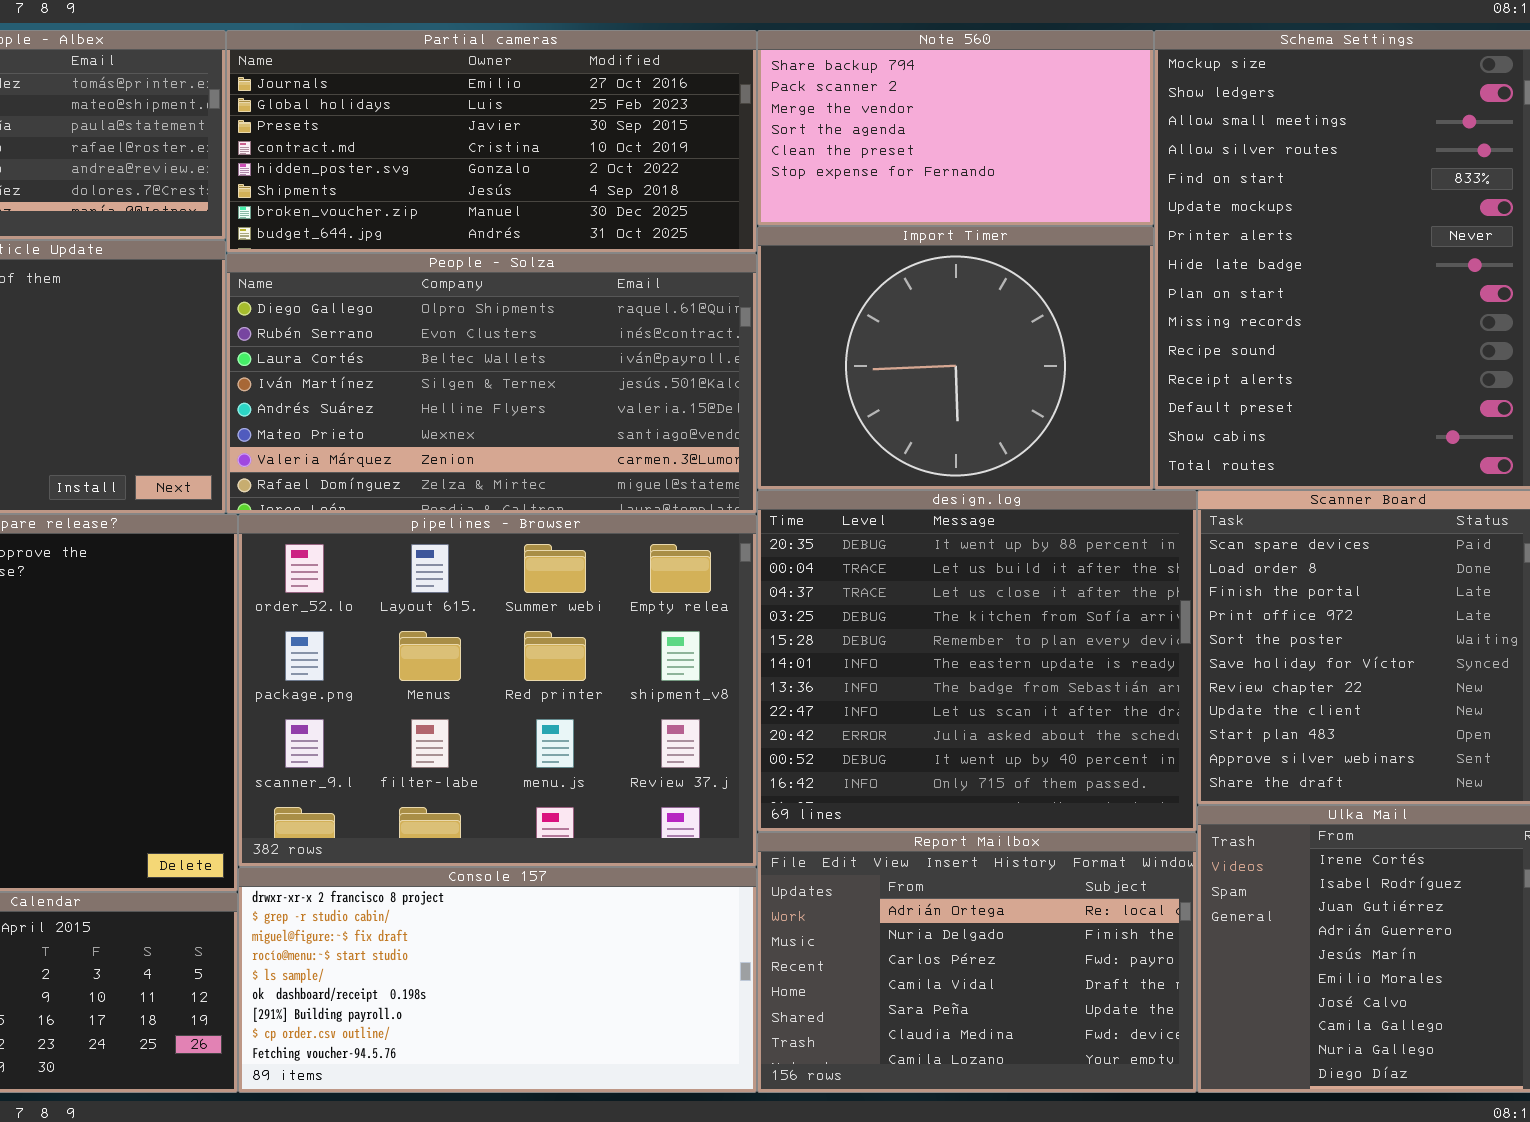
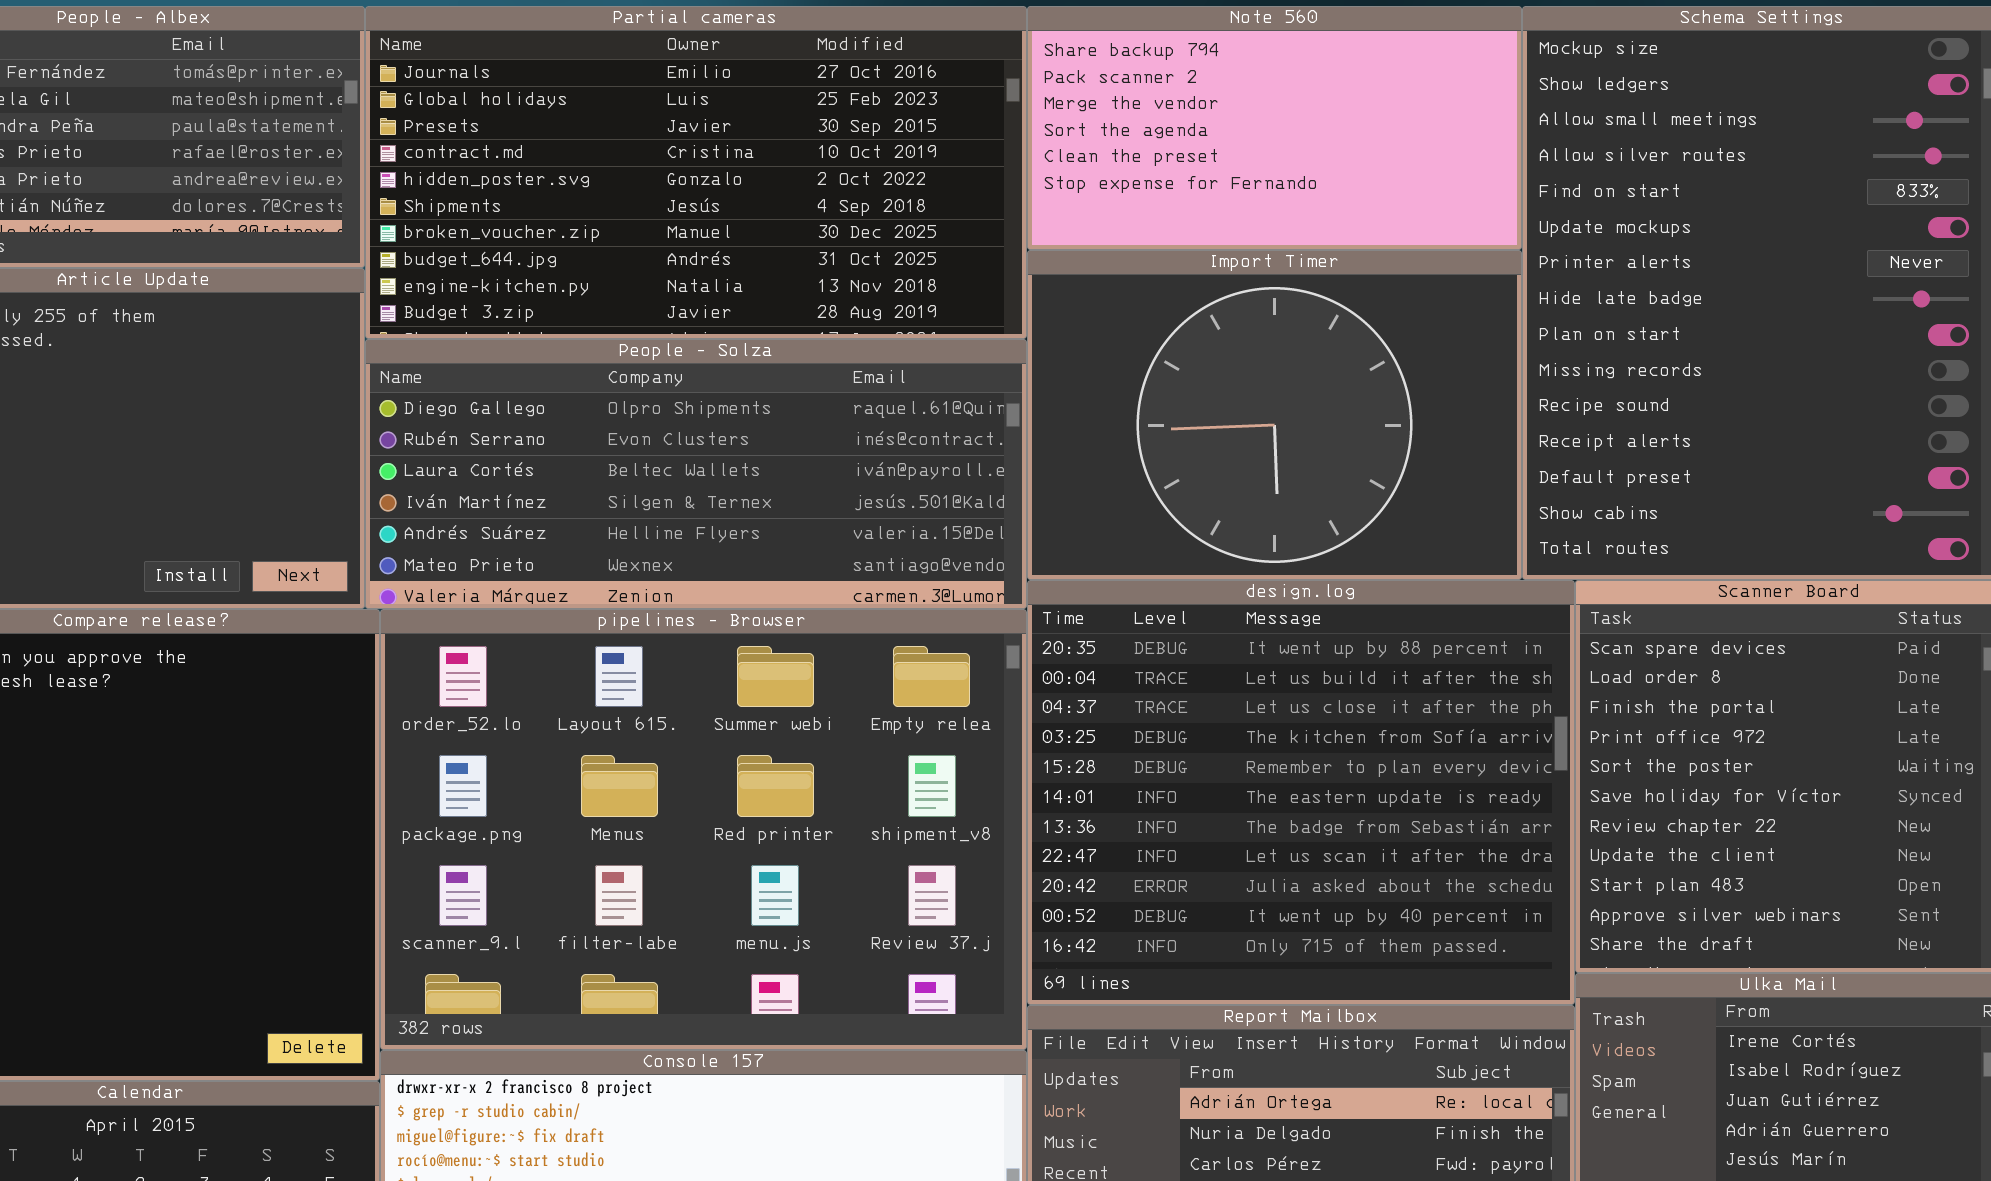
Partial cameras: [226,30,757,253] -> [365,6,1027,339], resized
People - Solza: [226,253,757,514] -> [365,339,1027,609], resized

